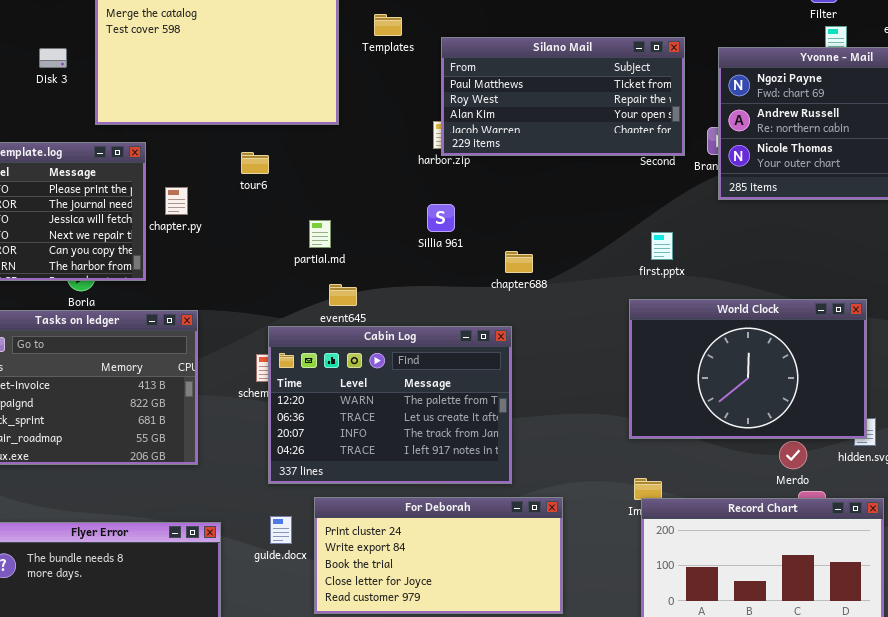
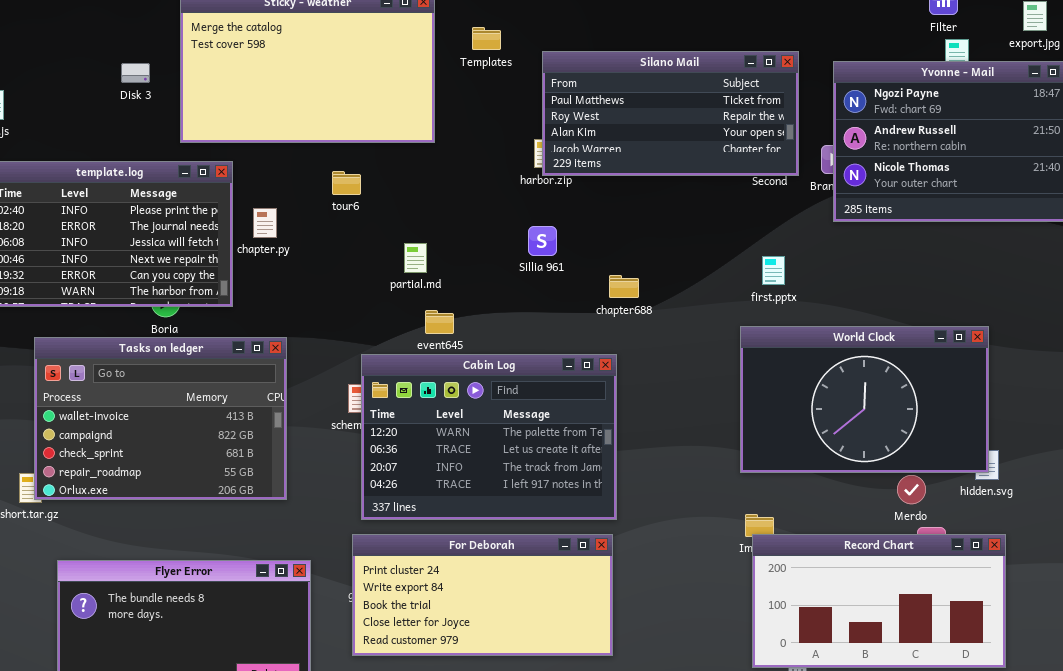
For Deborah: [314,497,563,614] -> [352,534,613,656], moved

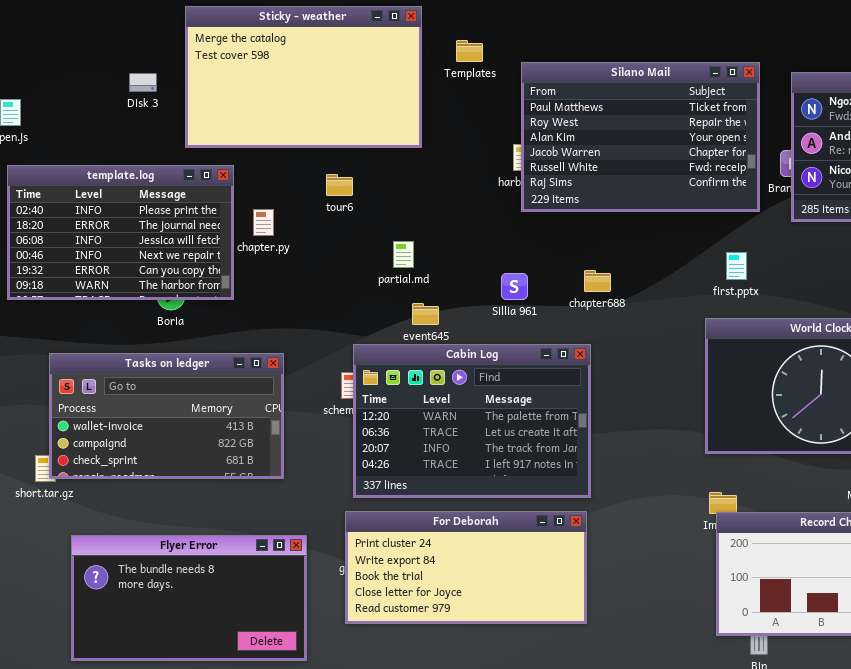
Silano Mail: [542,51,799,176] -> [521,62,760,212], resized
Sillia 961: [528,226,557,256] -> [501,273,528,300], moved
Tasks on ledger: [34,337,287,500] -> [49,353,284,479], resized

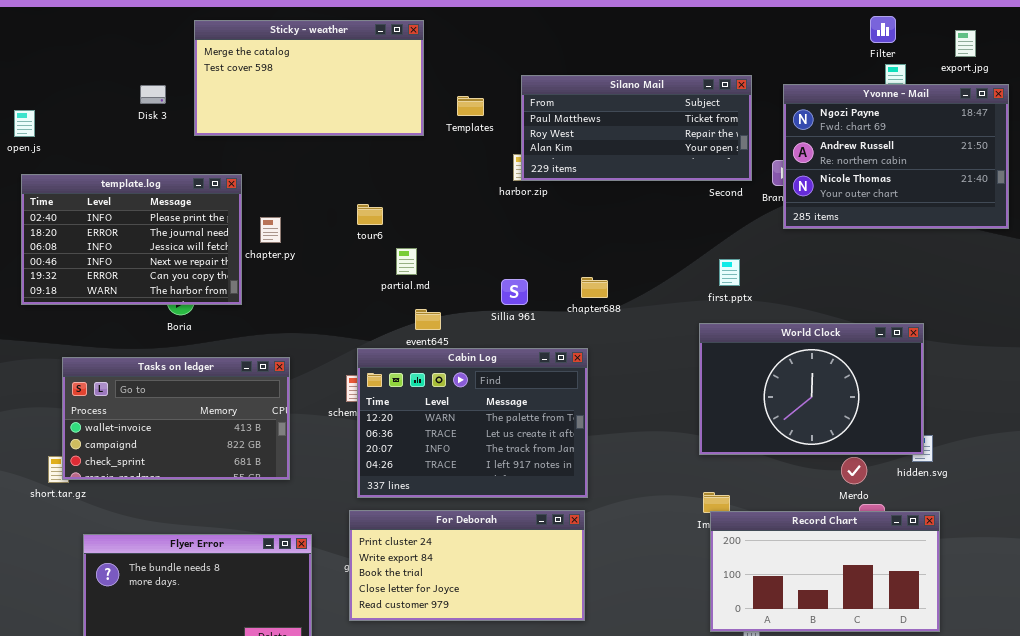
Sticky - weather: [185,6,422,148] -> [194,20,424,136], resized
Templates: [456,40,483,62] -> [457,96,484,116], moved
Silano Mail: [521,62,760,212] -> [521,75,752,181], resized
tour6: [326,174,353,196] -> [357,204,383,225], moved

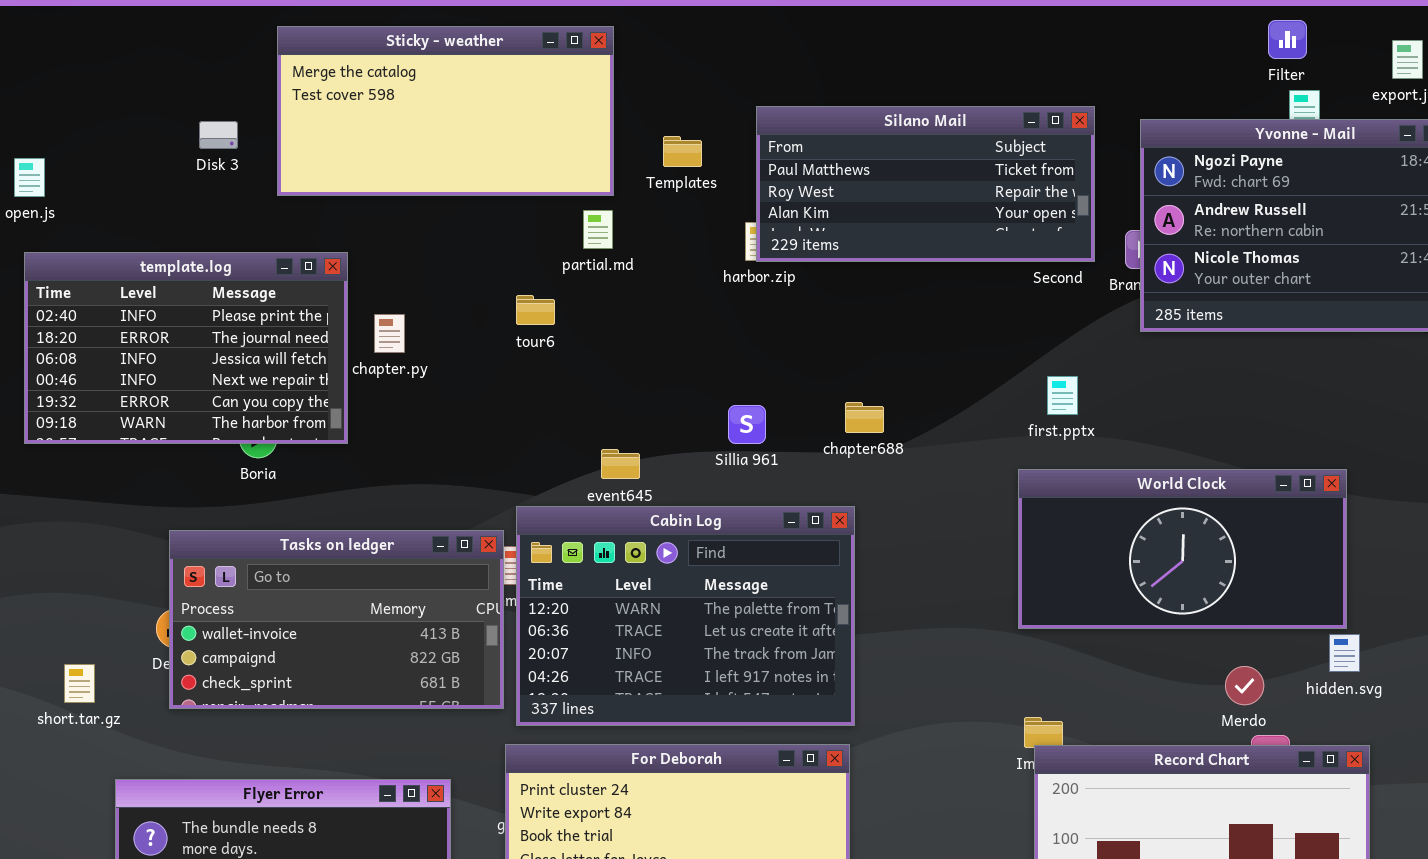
partial.md: [396,248,417,275] -> [583,210,613,249], moved
World Clock: [699,323,924,455] -> [1018,469,1347,629], resized
Tasks on ledger: [62,357,290,480] -> [169,530,504,709], moved

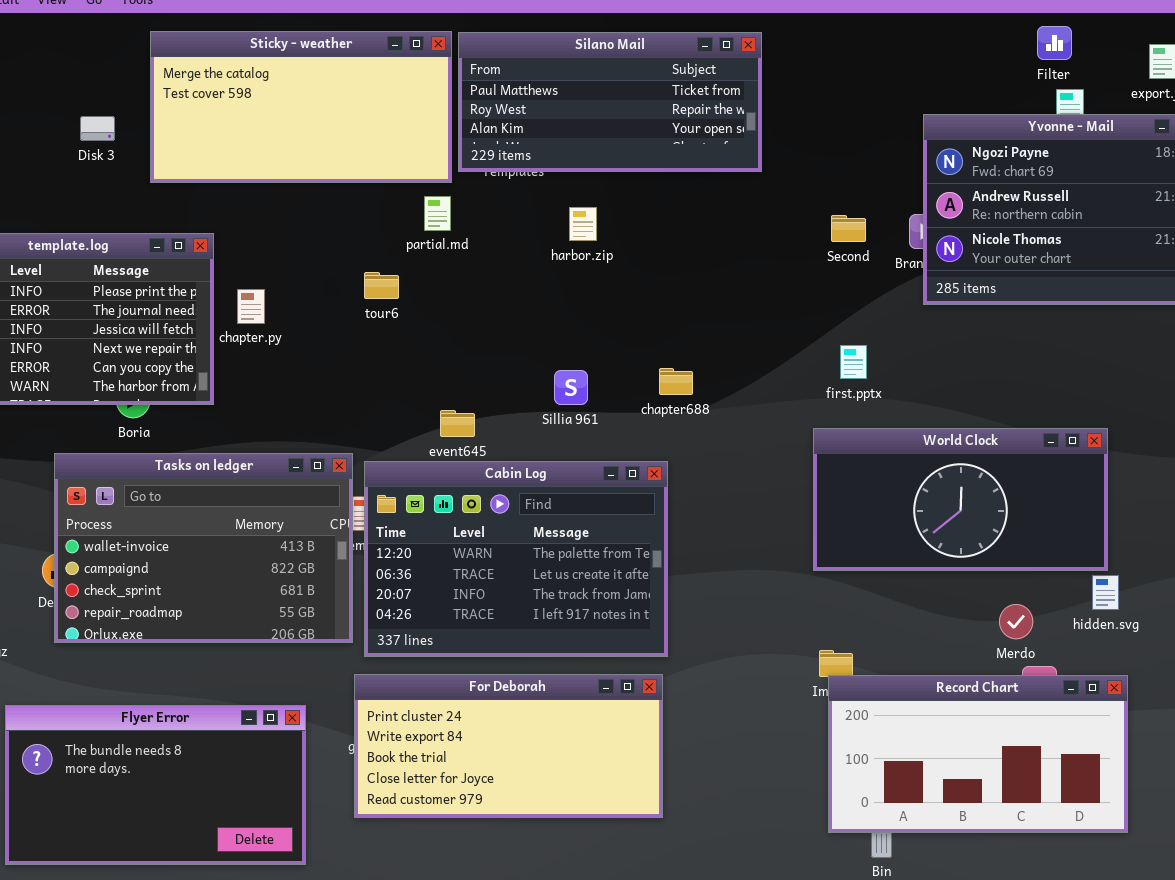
Silano Mail: [756,106,1095,262] -> [458,32,762,172], moved
Tasks on ledger: [169,530,504,709] -> [54,453,353,643], resized

